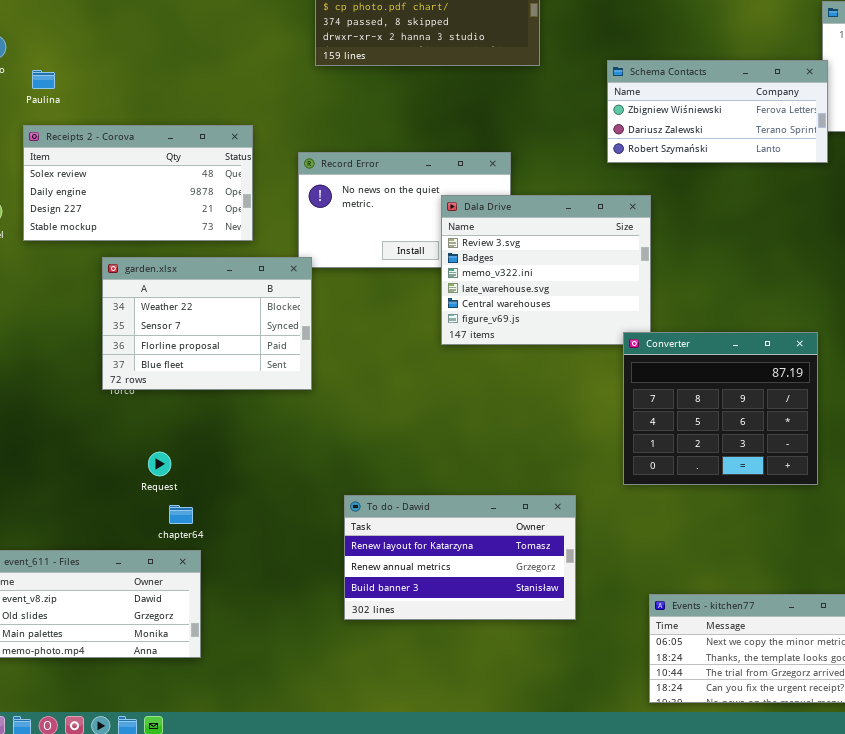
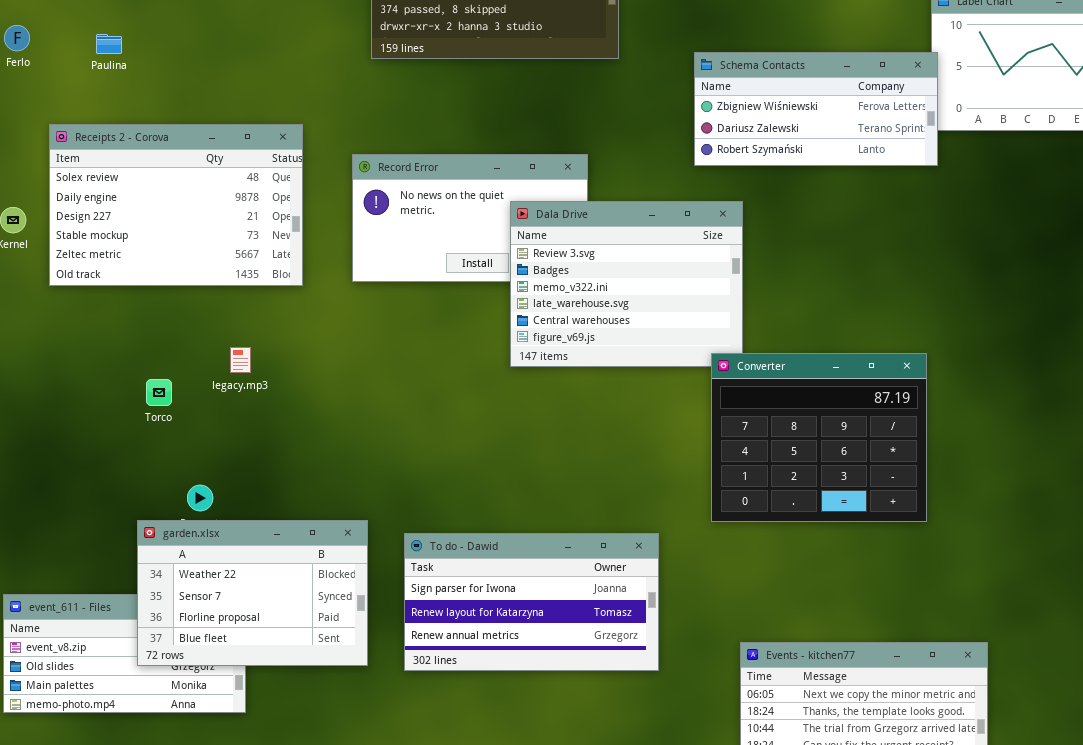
Paulina: [32,70,55,89] -> [96,34,122,54], moved
Receipts 2 - Corova: [23,125,253,241] -> [49,124,303,286], resized
garden.xlsx: [102,257,312,390] -> [137,520,368,666], moved
To do - Dawid: [344,495,576,620] -> [404,533,659,671], scrolled up 1 row

